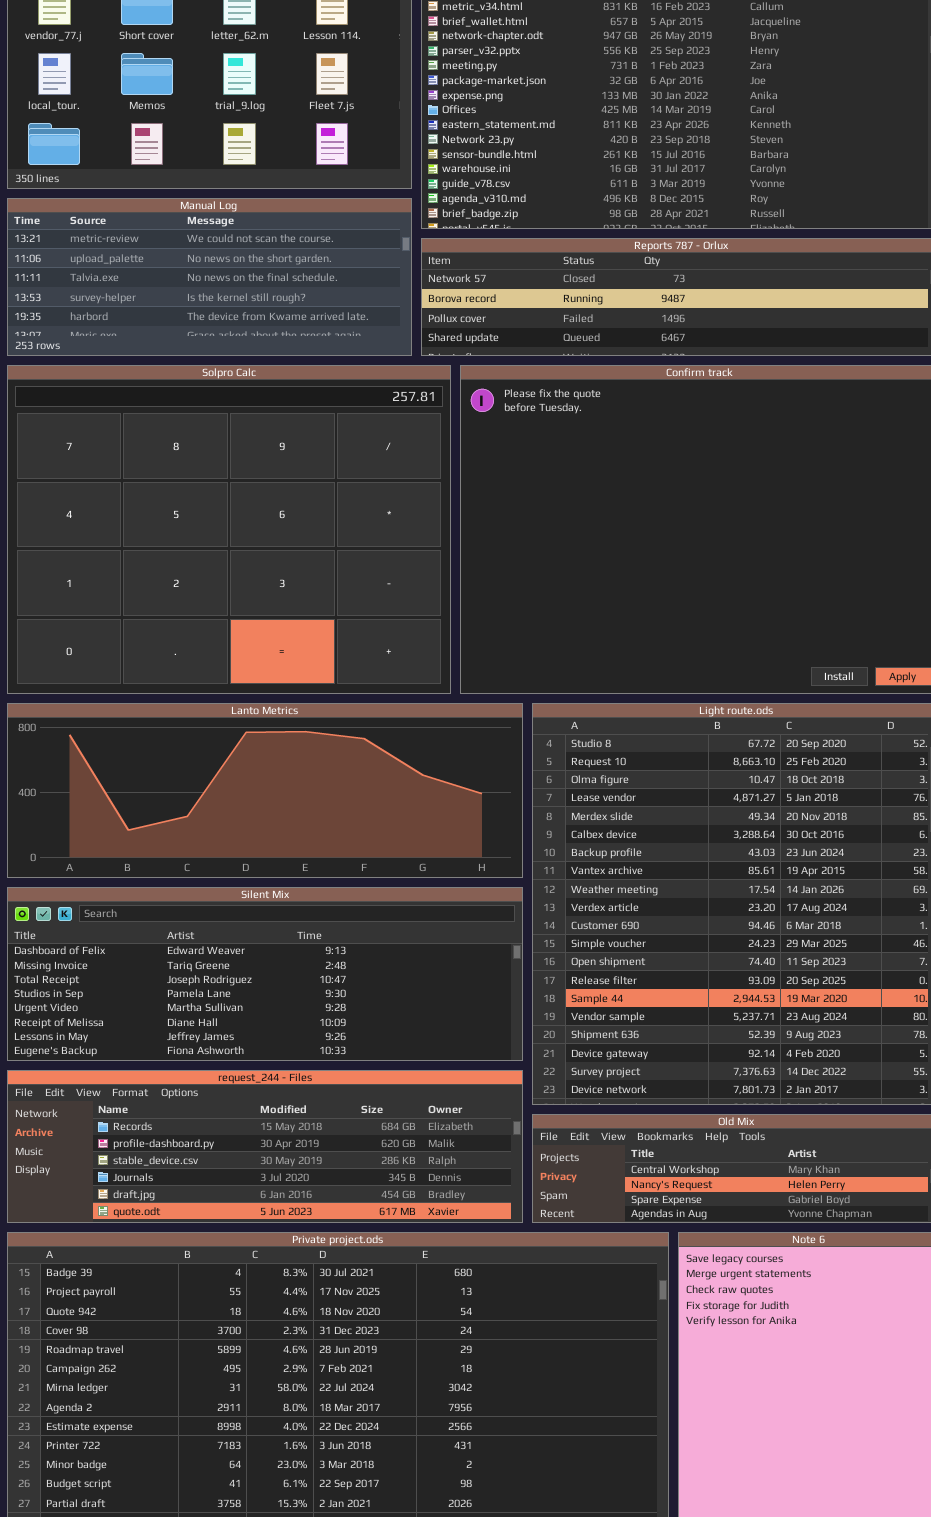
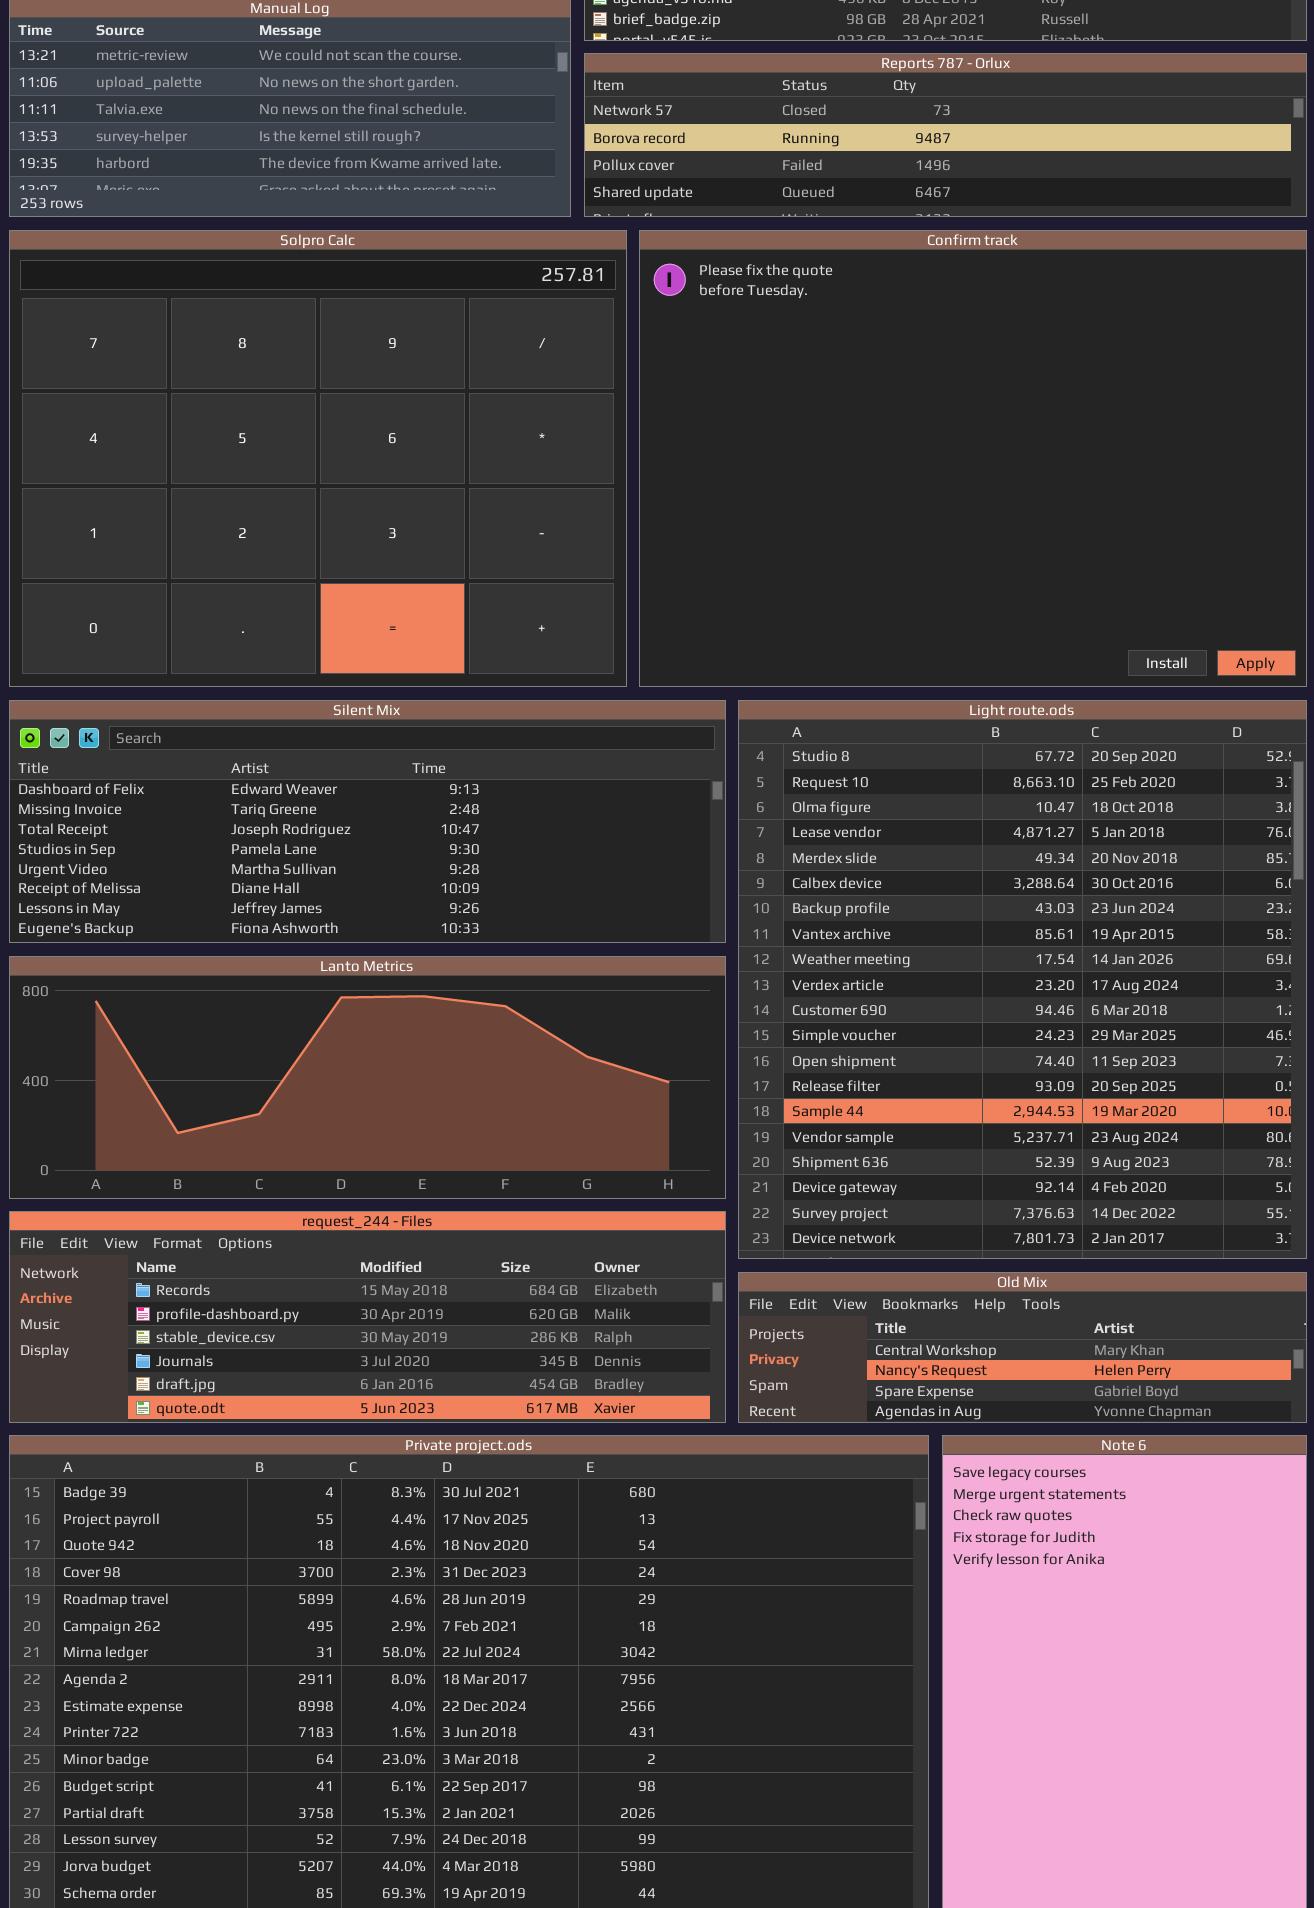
Lanto Metrics: [7,703,523,878] -> [9,956,726,1199], moved
Silent Mix: [7,887,523,1061] -> [9,700,726,943], moved

